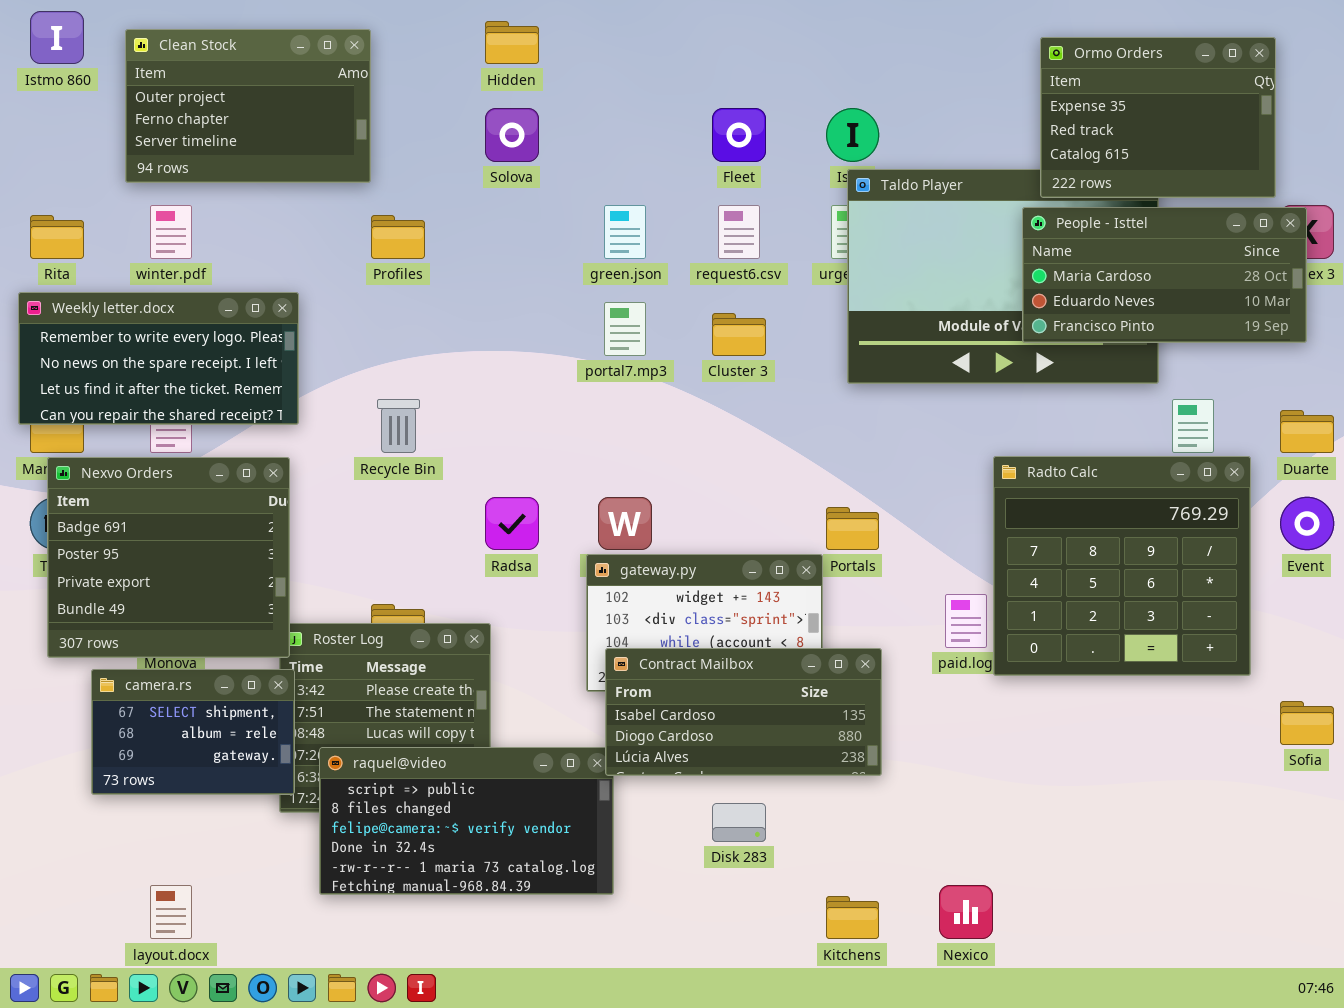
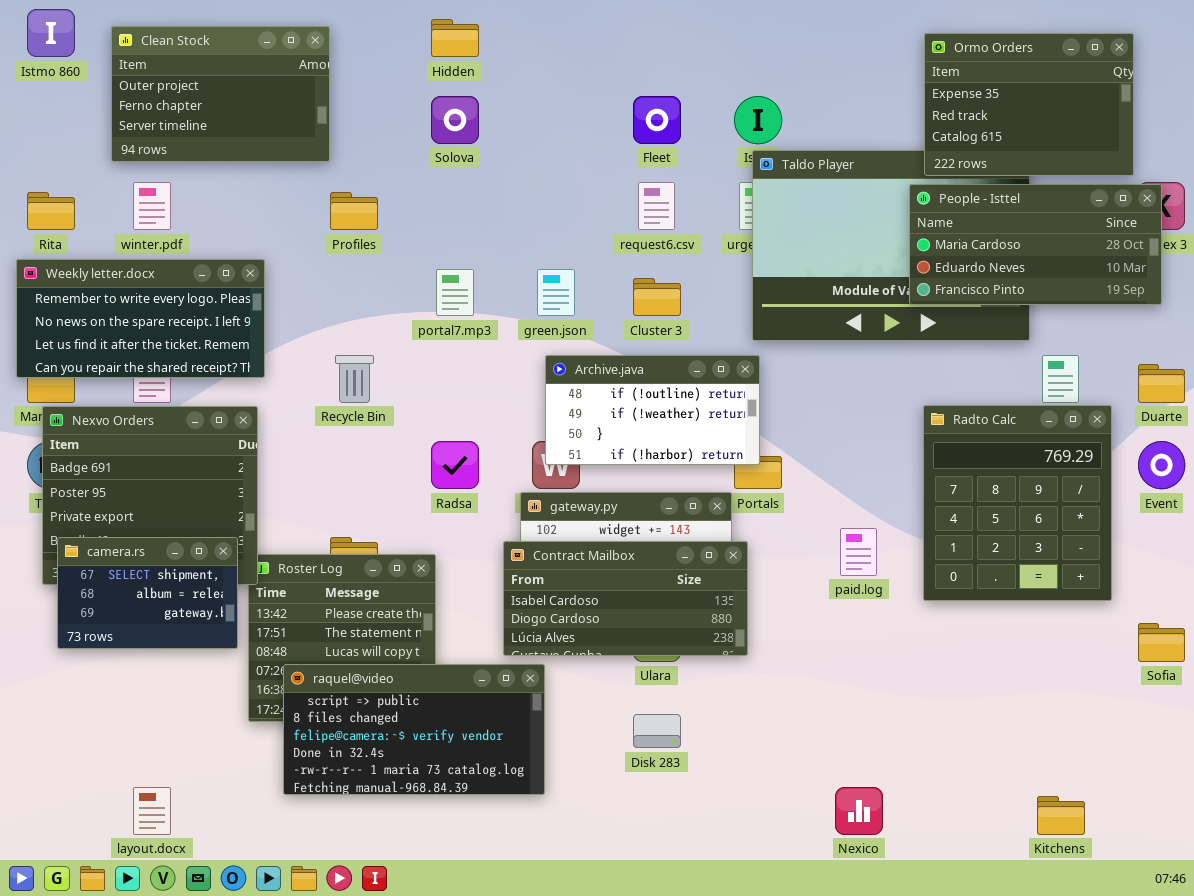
green.json: [604,205,646,259] -> [537,269,575,316], moved
portal7.mp3: [604,302,646,356] -> [436,269,474,316], moved
Archive.java: none -> [545,355,760,465], opened
Radto Calc: [993,456,1251,676] -> [923,405,1112,601], resized
Contract Mailbox: [605,648,882,776] -> [503,541,748,656], moved
camera.rs: [91,669,295,795] -> [57,537,238,649], moved
Kitchens: [826,896,879,939] -> [1037,796,1085,835], moved

